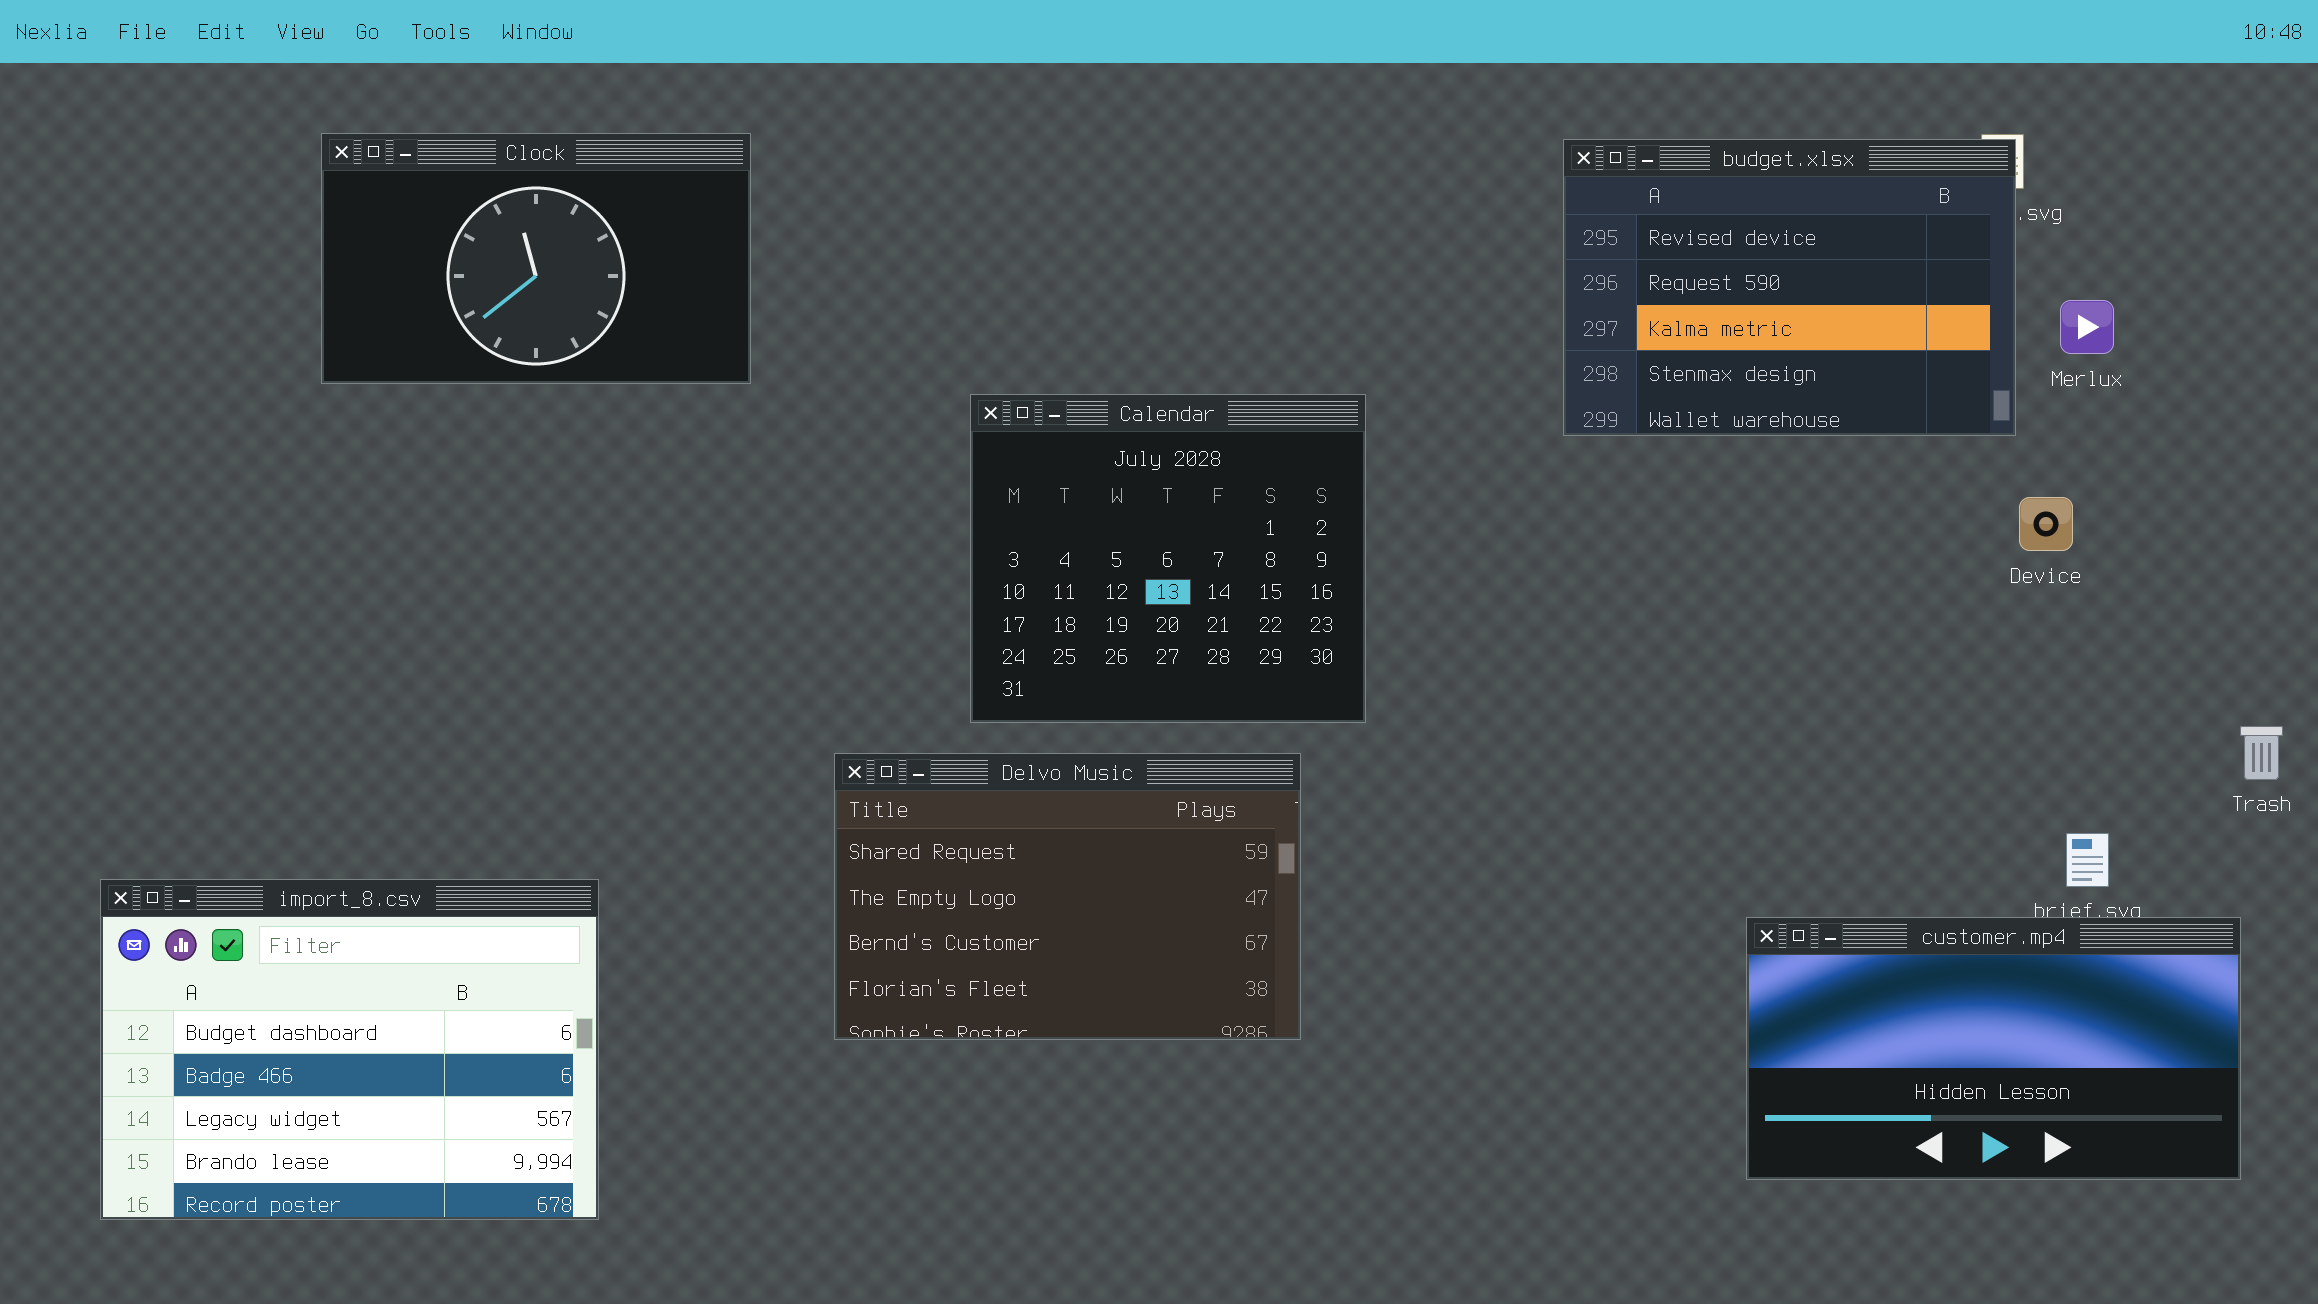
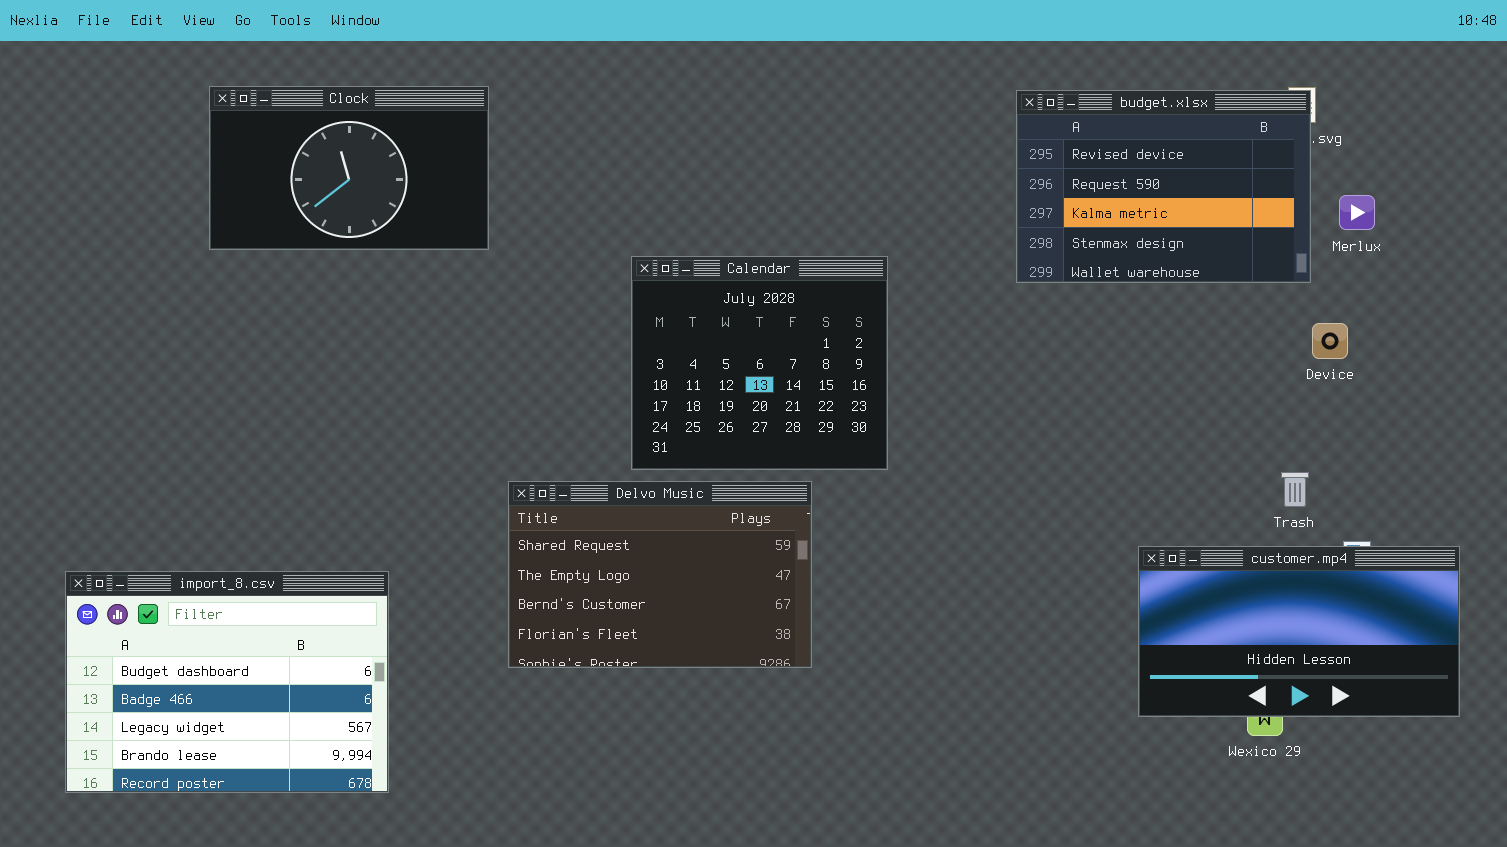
Trash: [2240,726,2283,780] -> [1281,472,1309,507], moved
Delvo Music: [834,753,1301,1040] -> [508,481,812,668], moved
customer.mp4: [1746,917,2241,1180] -> [1138,546,1460,717], moved

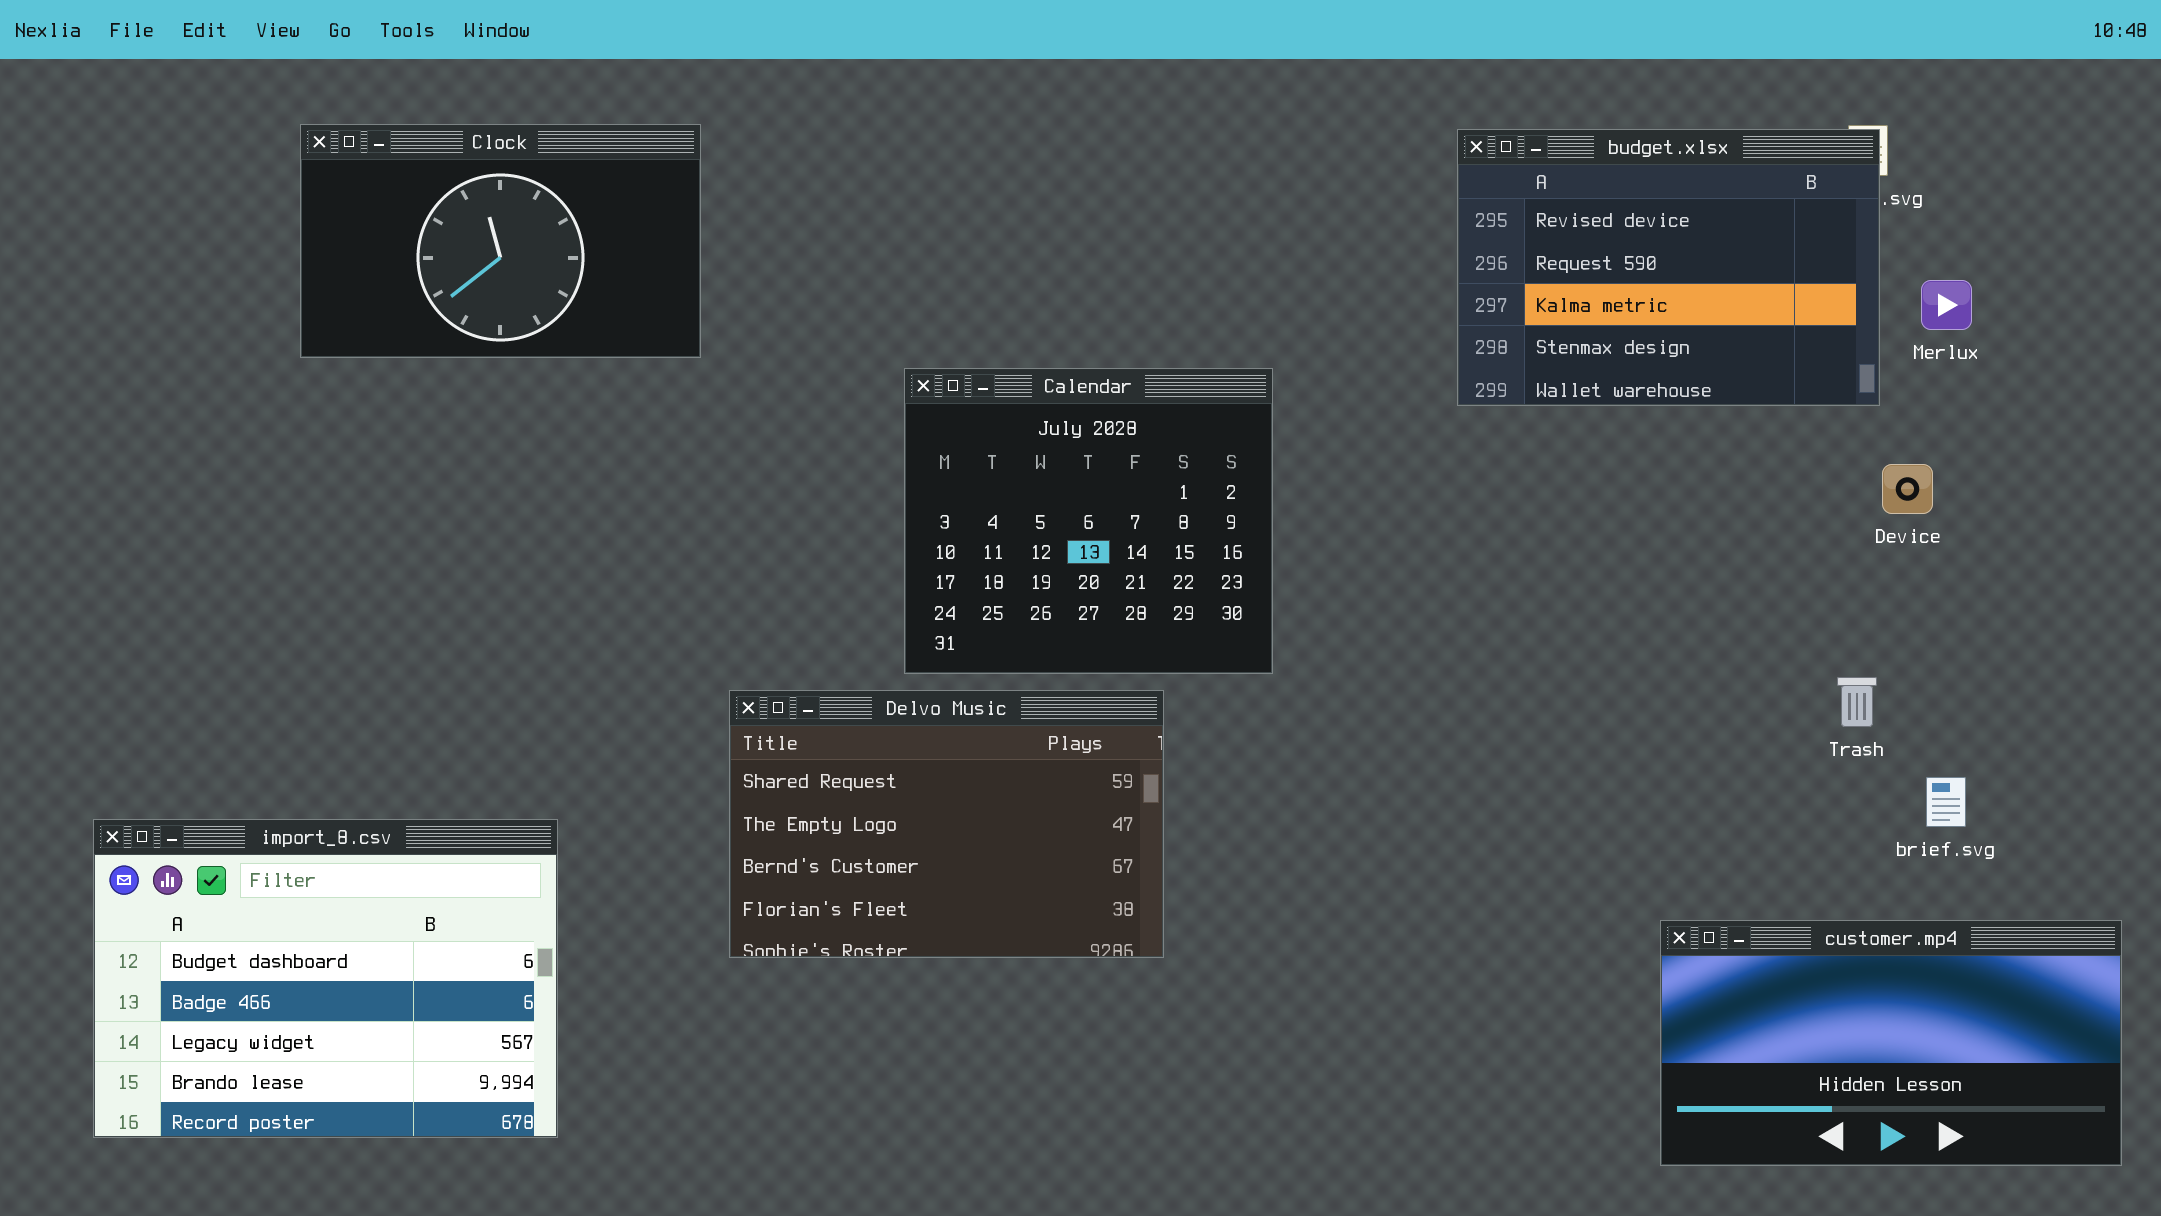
customer.mp4: [1138,546,1460,717] -> [1660,920,2122,1166], moved

